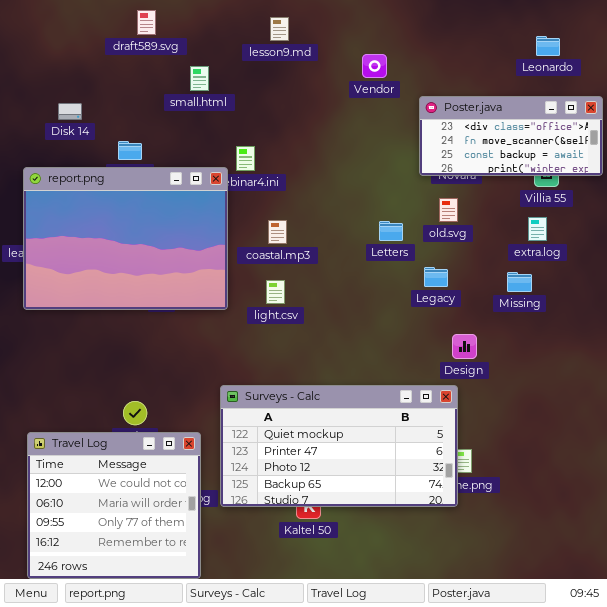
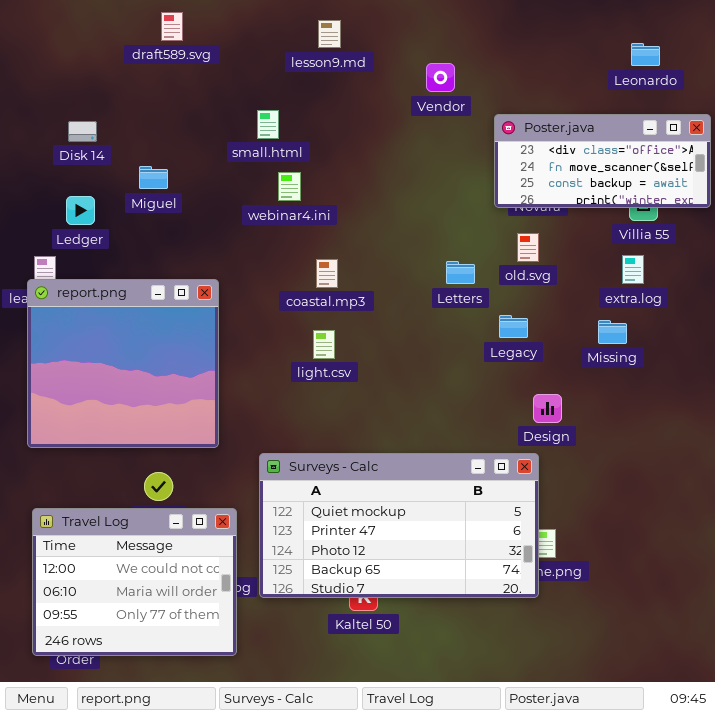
small.html: [190,66,209,91] -> [257,110,279,139], moved
report.png: [23,167,228,310] -> [27,279,219,448], moved, resized
Travel Log: [27,432,201,579] -> [32,508,237,656], resized

